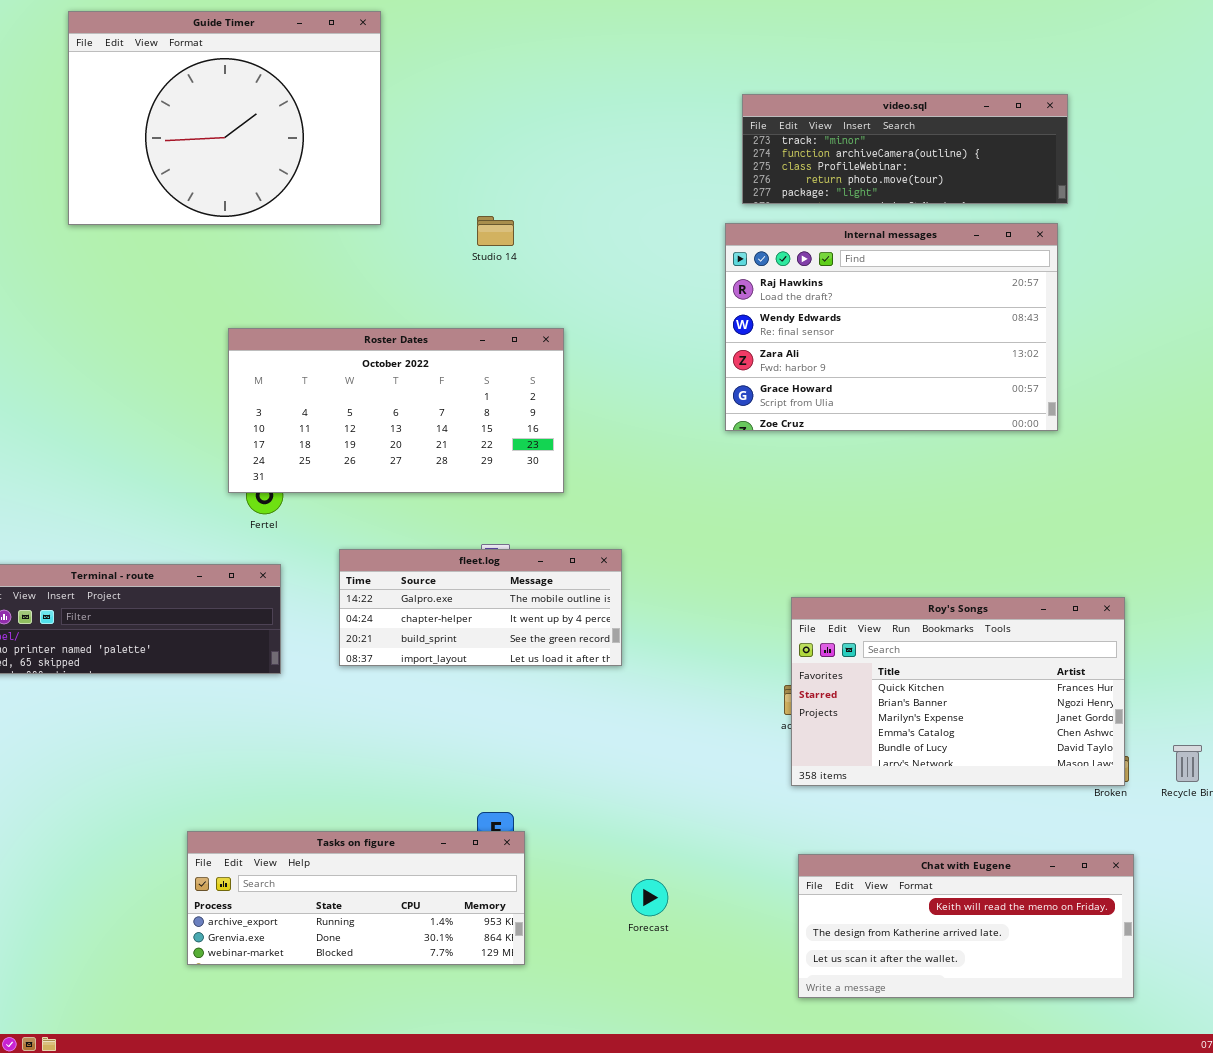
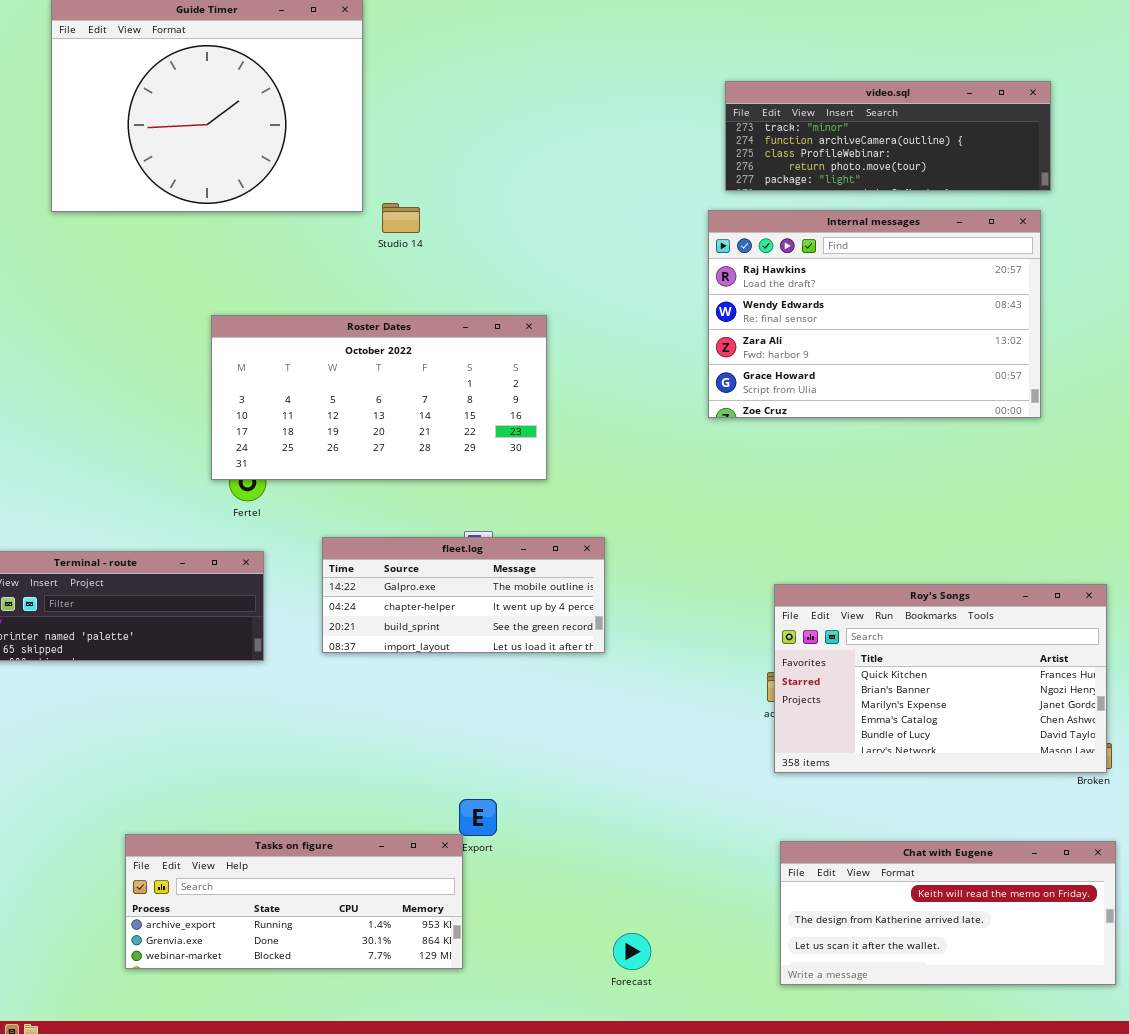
Studio 14: [477,216,514,246] -> [382,203,420,233], moved
Tasks on figure: [187,831,525,965] -> [125,834,463,969], moved
Forecast: [631,879,668,916] -> [613,933,651,970], moved

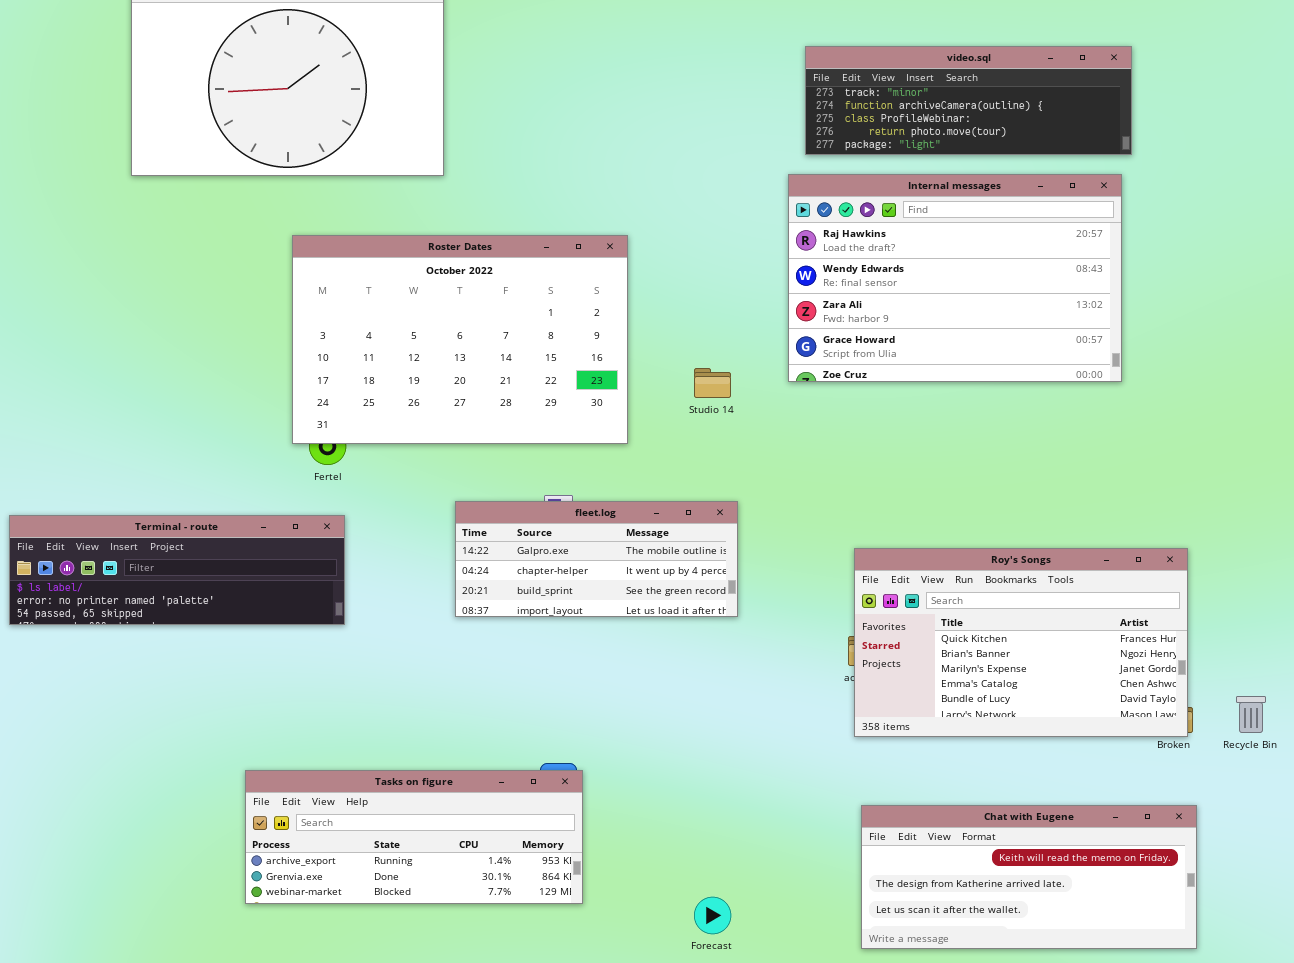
Studio 14: [382,203,420,233] -> [694,368,731,398], moved
Roster Dates: [211,315,547,480] -> [292,235,628,444], resized
fleet.log: [322,537,605,653] -> [455,501,738,617], moved
Tasks on figure: [125,834,463,969] -> [245,770,583,904], moved

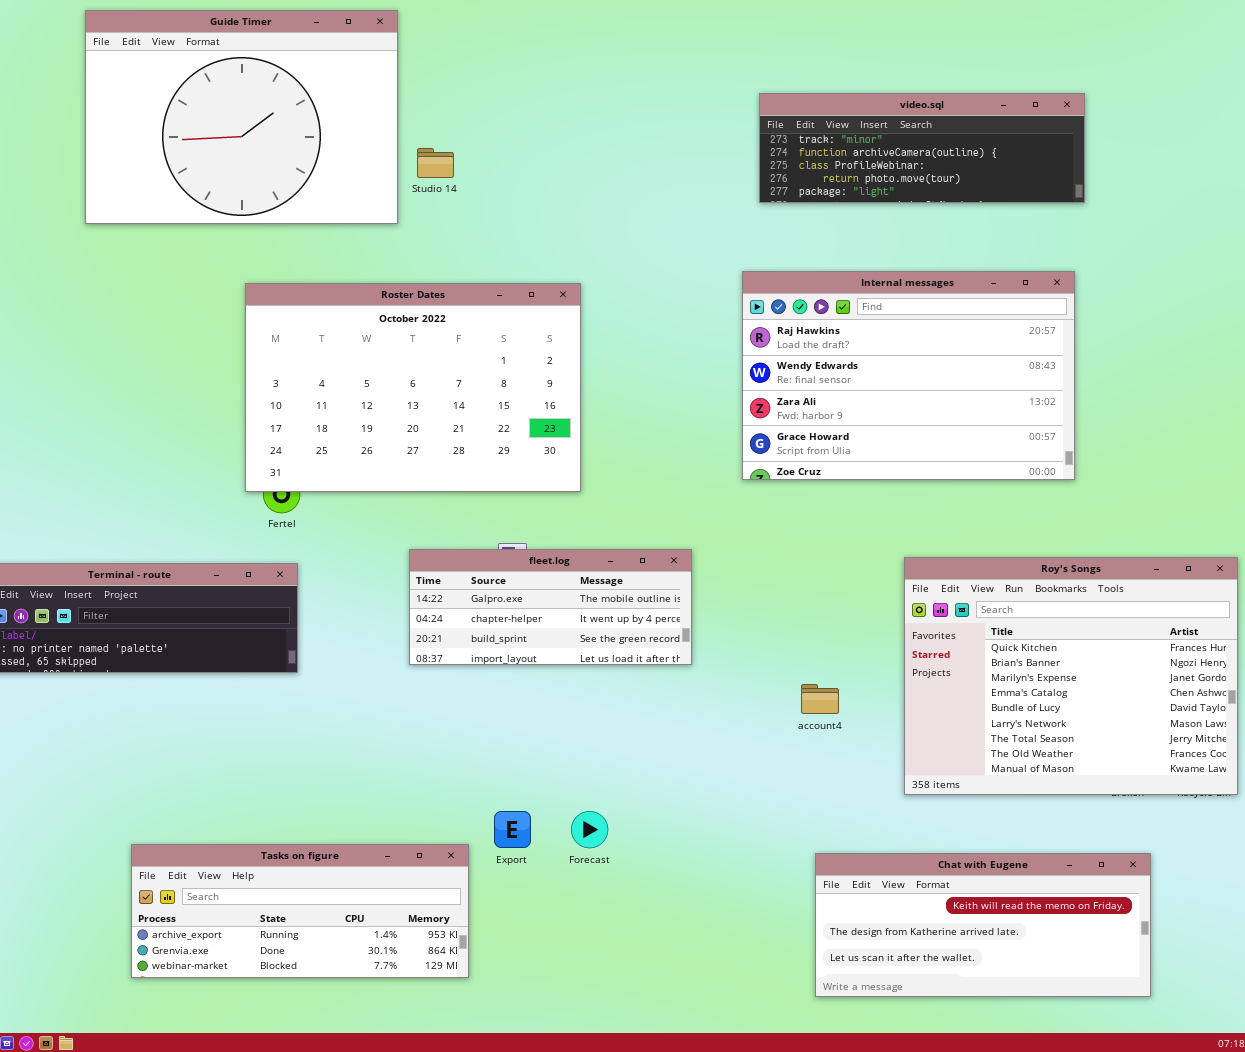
Internal messages: [788,174,1122,382] -> [742,271,1075,480], moved
Studio 14: [694,368,731,398] -> [417,148,454,178], moved
Roy's Songs: [854,548,1188,737] -> [904,557,1238,795], moved, resized
Tasks on figure: [245,770,583,904] -> [131,844,469,978], moved
Forecast: [694,897,731,934] -> [571,811,608,848], moved

